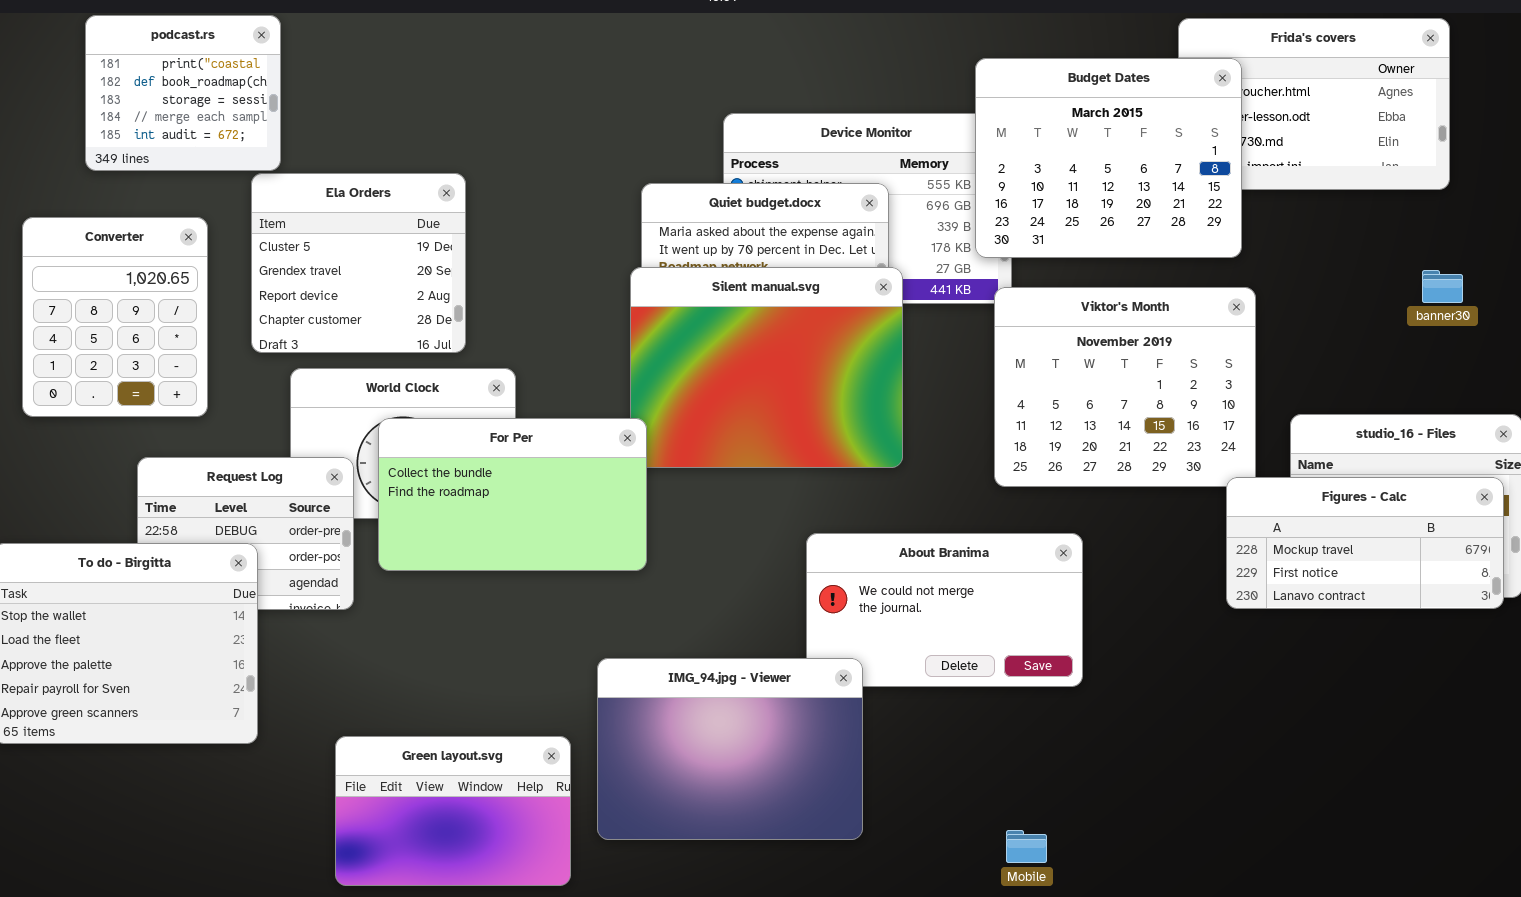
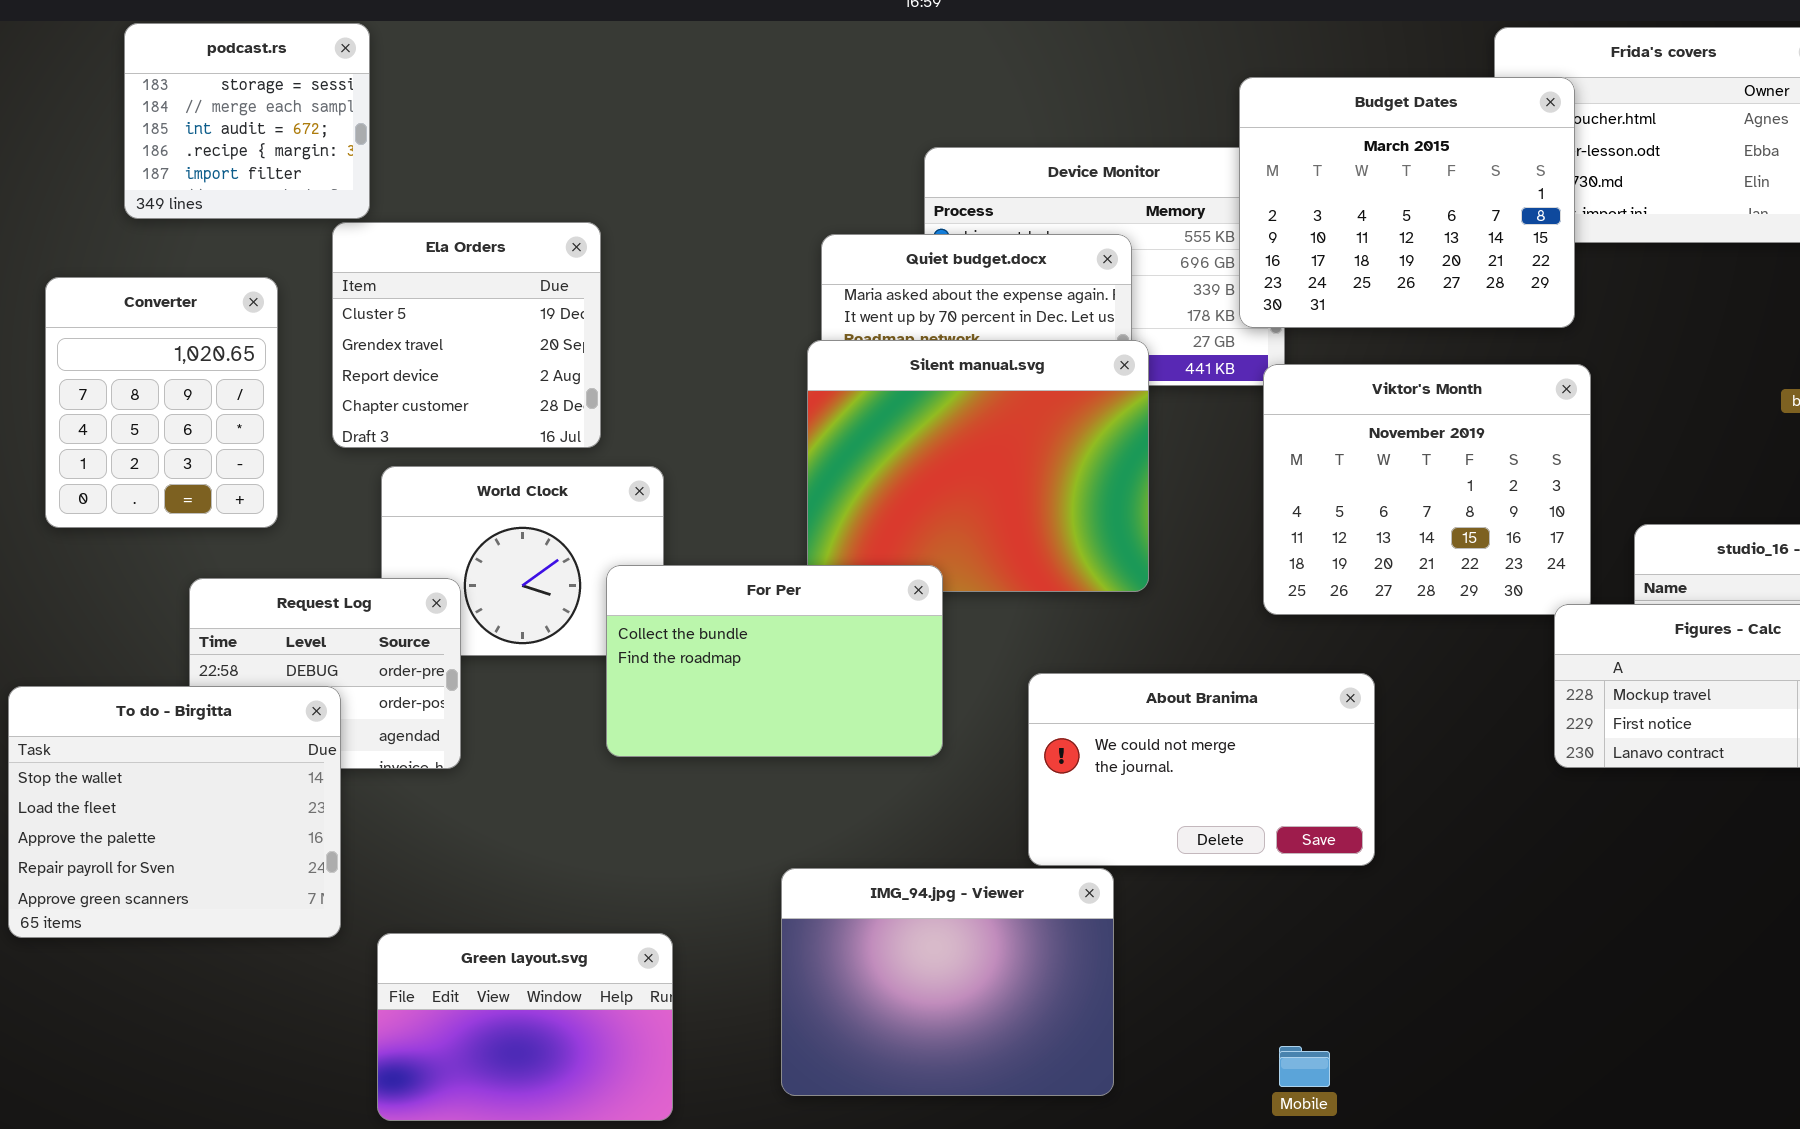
podcast.rs: [85,15,281,171] -> [124,23,370,219], scrolled down 2 rows
For Per: [378,418,647,571] -> [606,565,943,757], moved
IMG_94.jpg - Viewer: [597,658,863,840] -> [781,868,1114,1096], moved
Green layout.svg: [335,736,571,886] -> [377,933,673,1121], moved

